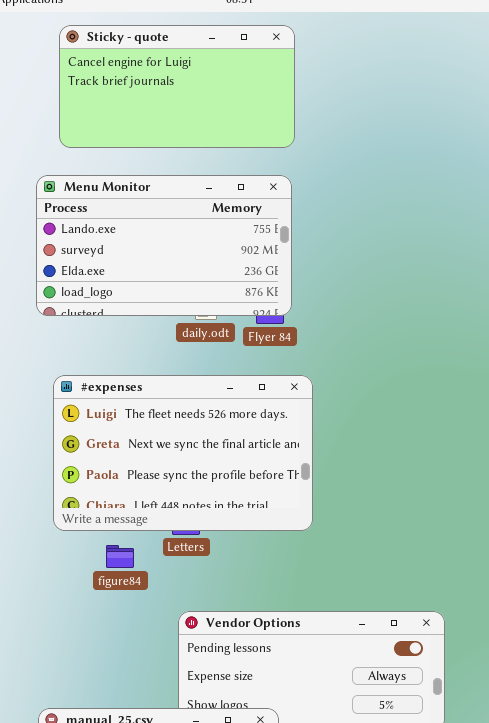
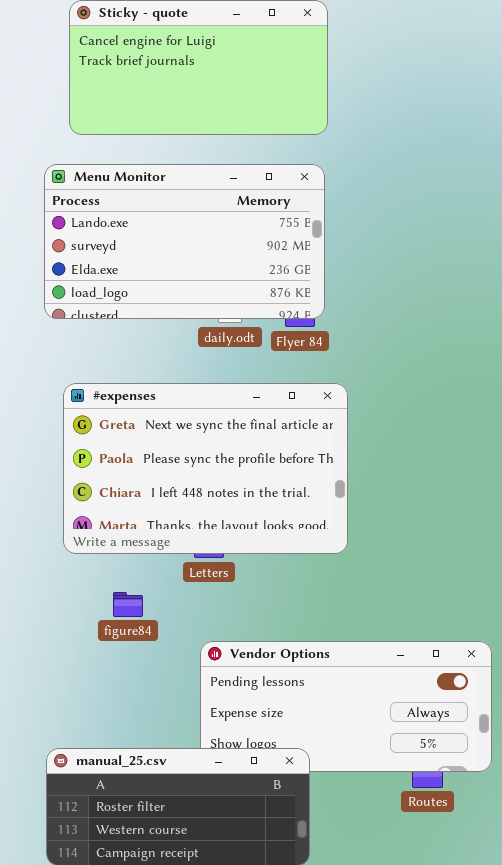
#expenses: [53,375,313,531] -> [63,383,348,554], scrolled down 1 row
figure84: [106,545,134,568] -> [113,592,143,617], moved

